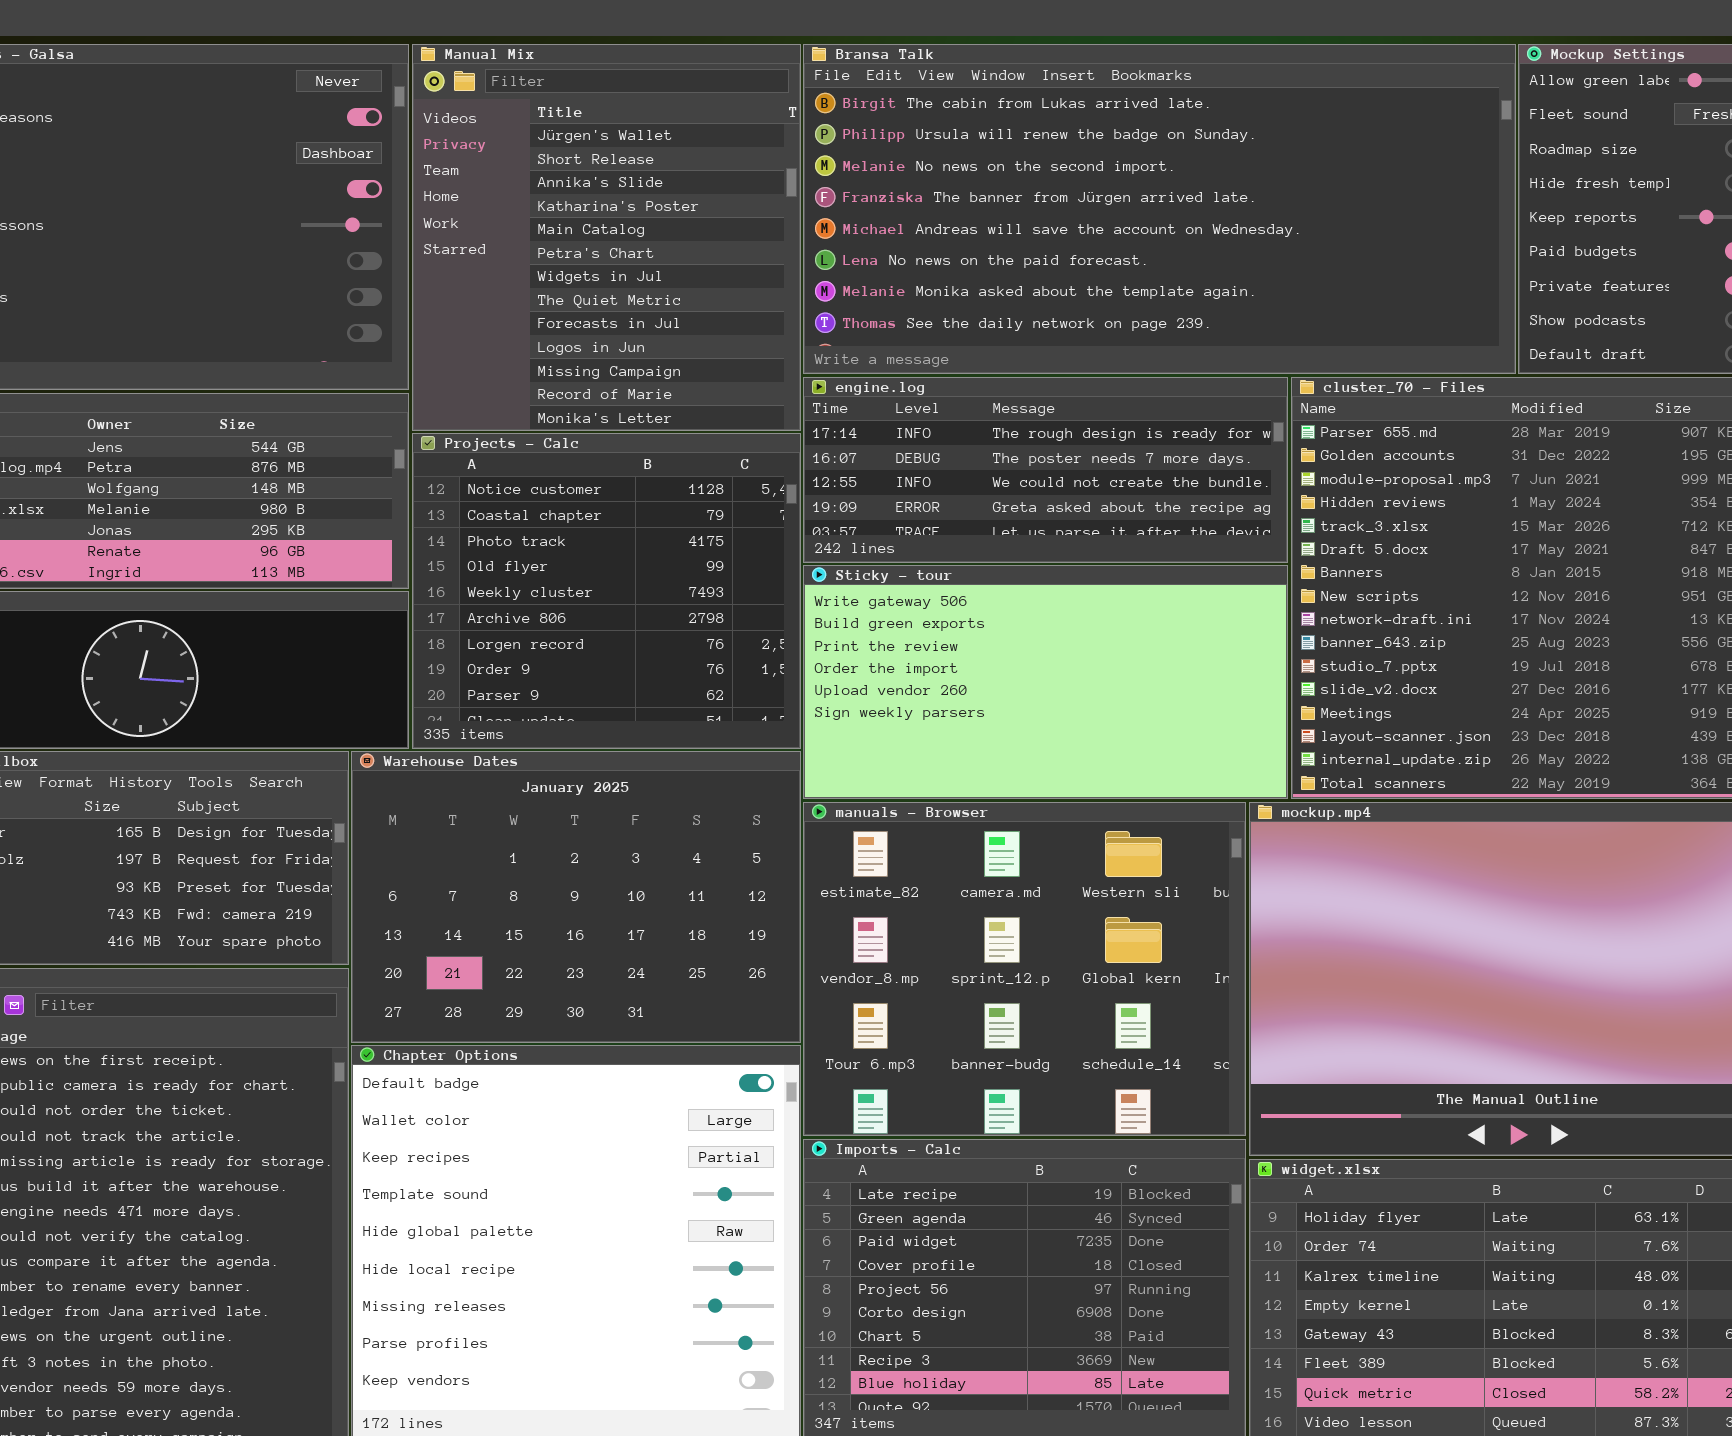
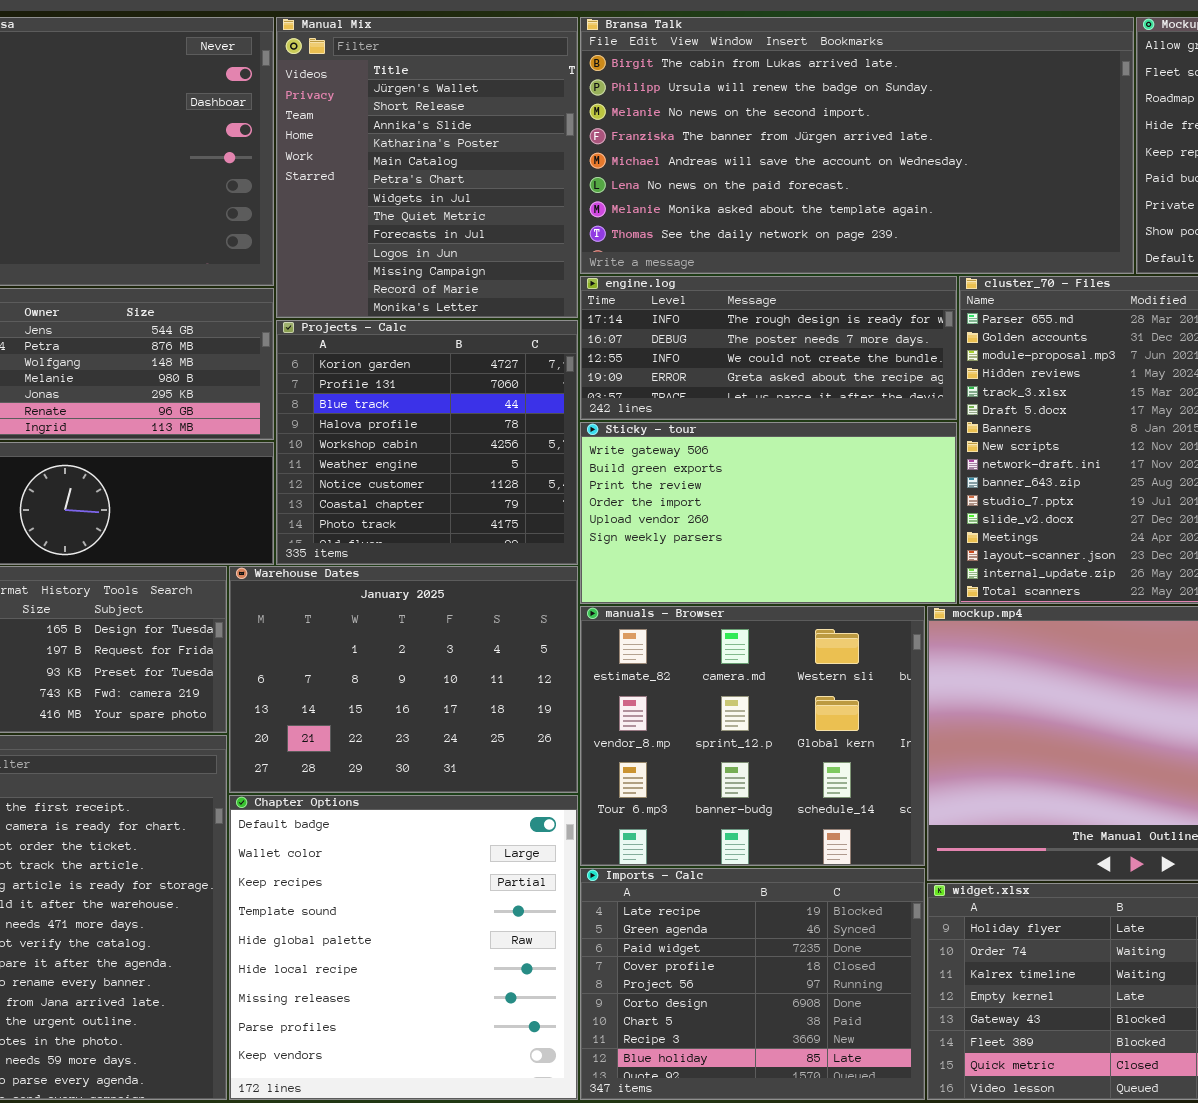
Projects - Calc: [412,433,801,749] -> [276,320,578,565], scrolled up 6 rows

